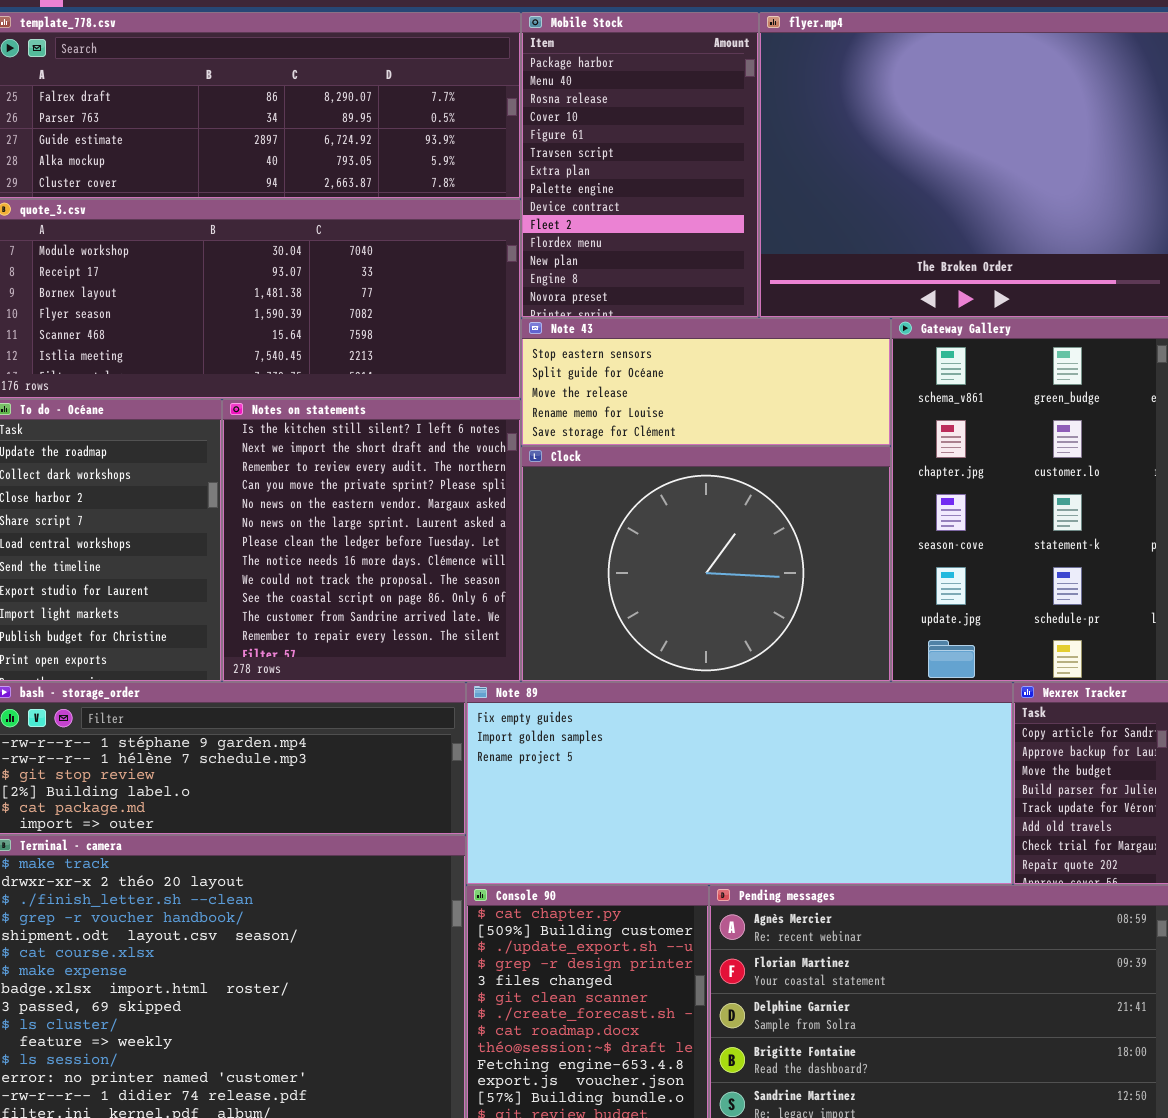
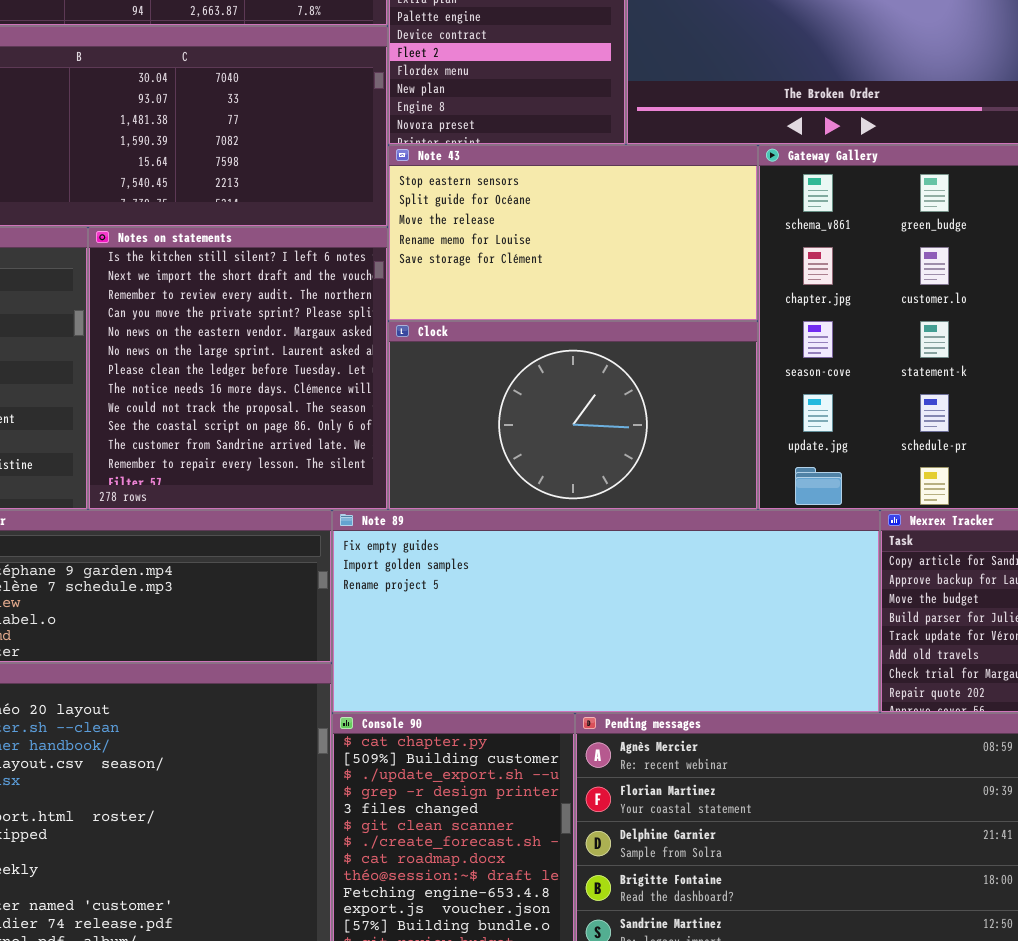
Note 43: [521,318,891,446] -> [388,145,758,321], resized
Clock: [521,446,891,682] -> [388,321,758,510], resized

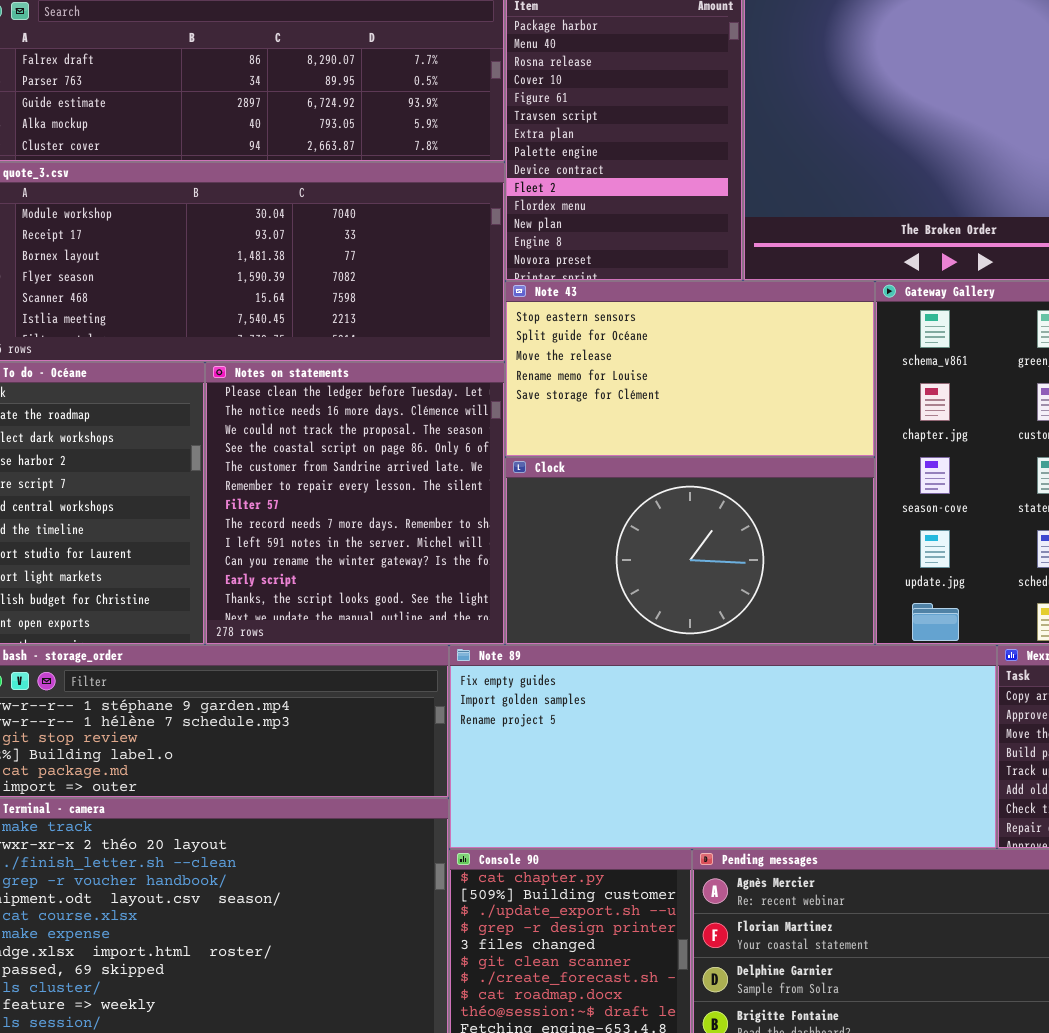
Notes on statements: [88,227,388,510] -> [205,362,505,645], scrolled down 6 rows

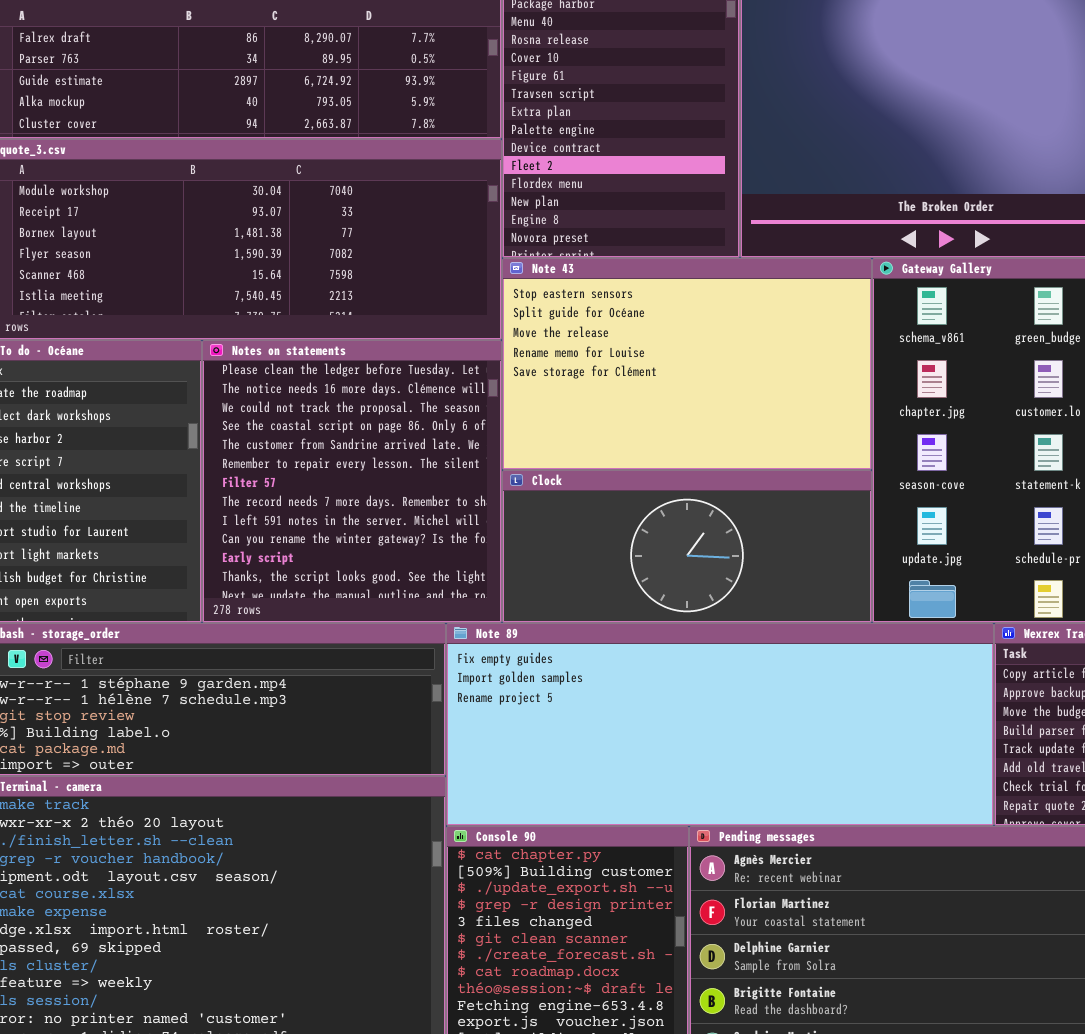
Note 43: [505,281,875,457] -> [502,258,872,470], resized
Clock: [505,457,875,645] -> [502,470,872,623], resized

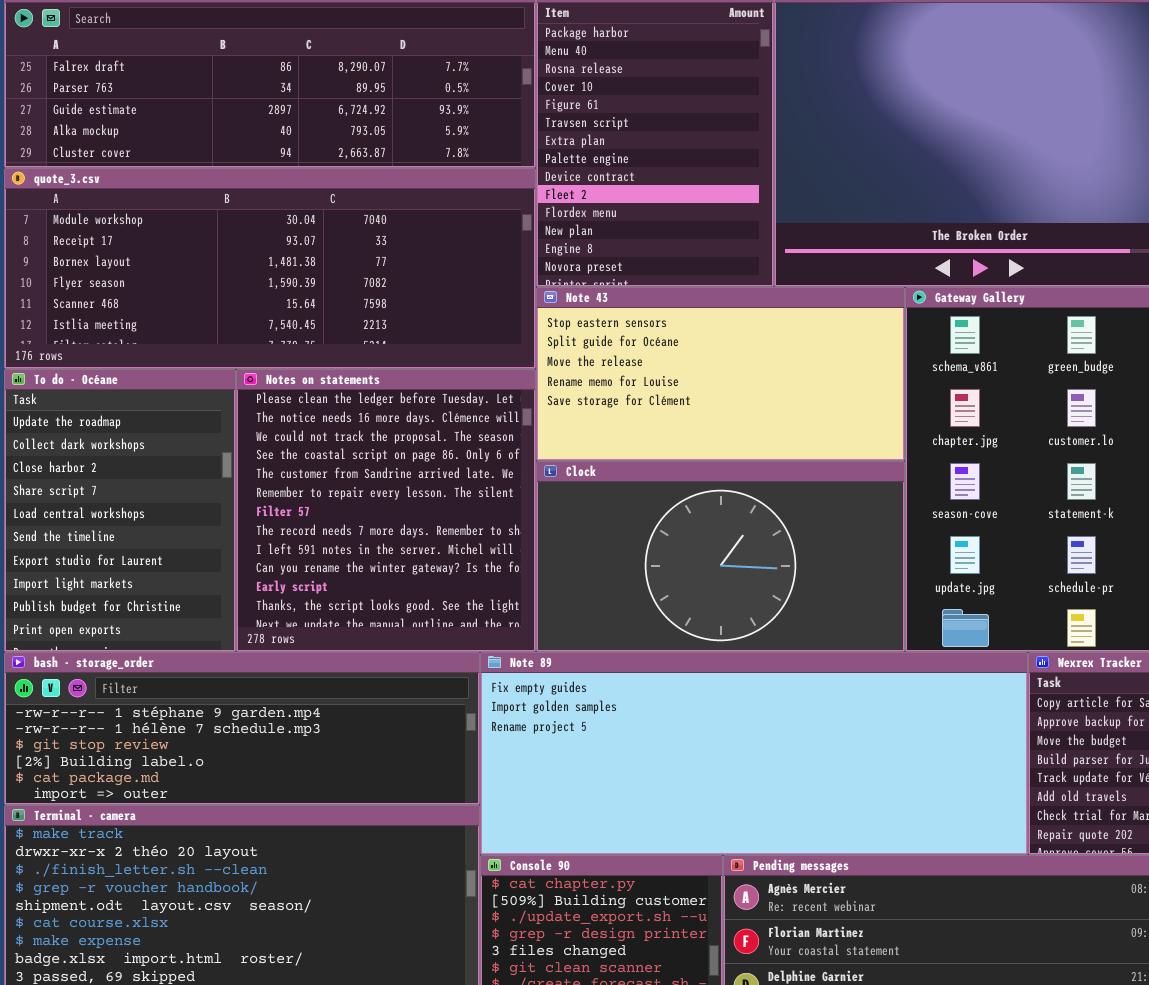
Note 43: [502,258,872,470] -> [536,287,905,461], resized
Clock: [502,470,872,623] -> [536,461,905,652], resized

